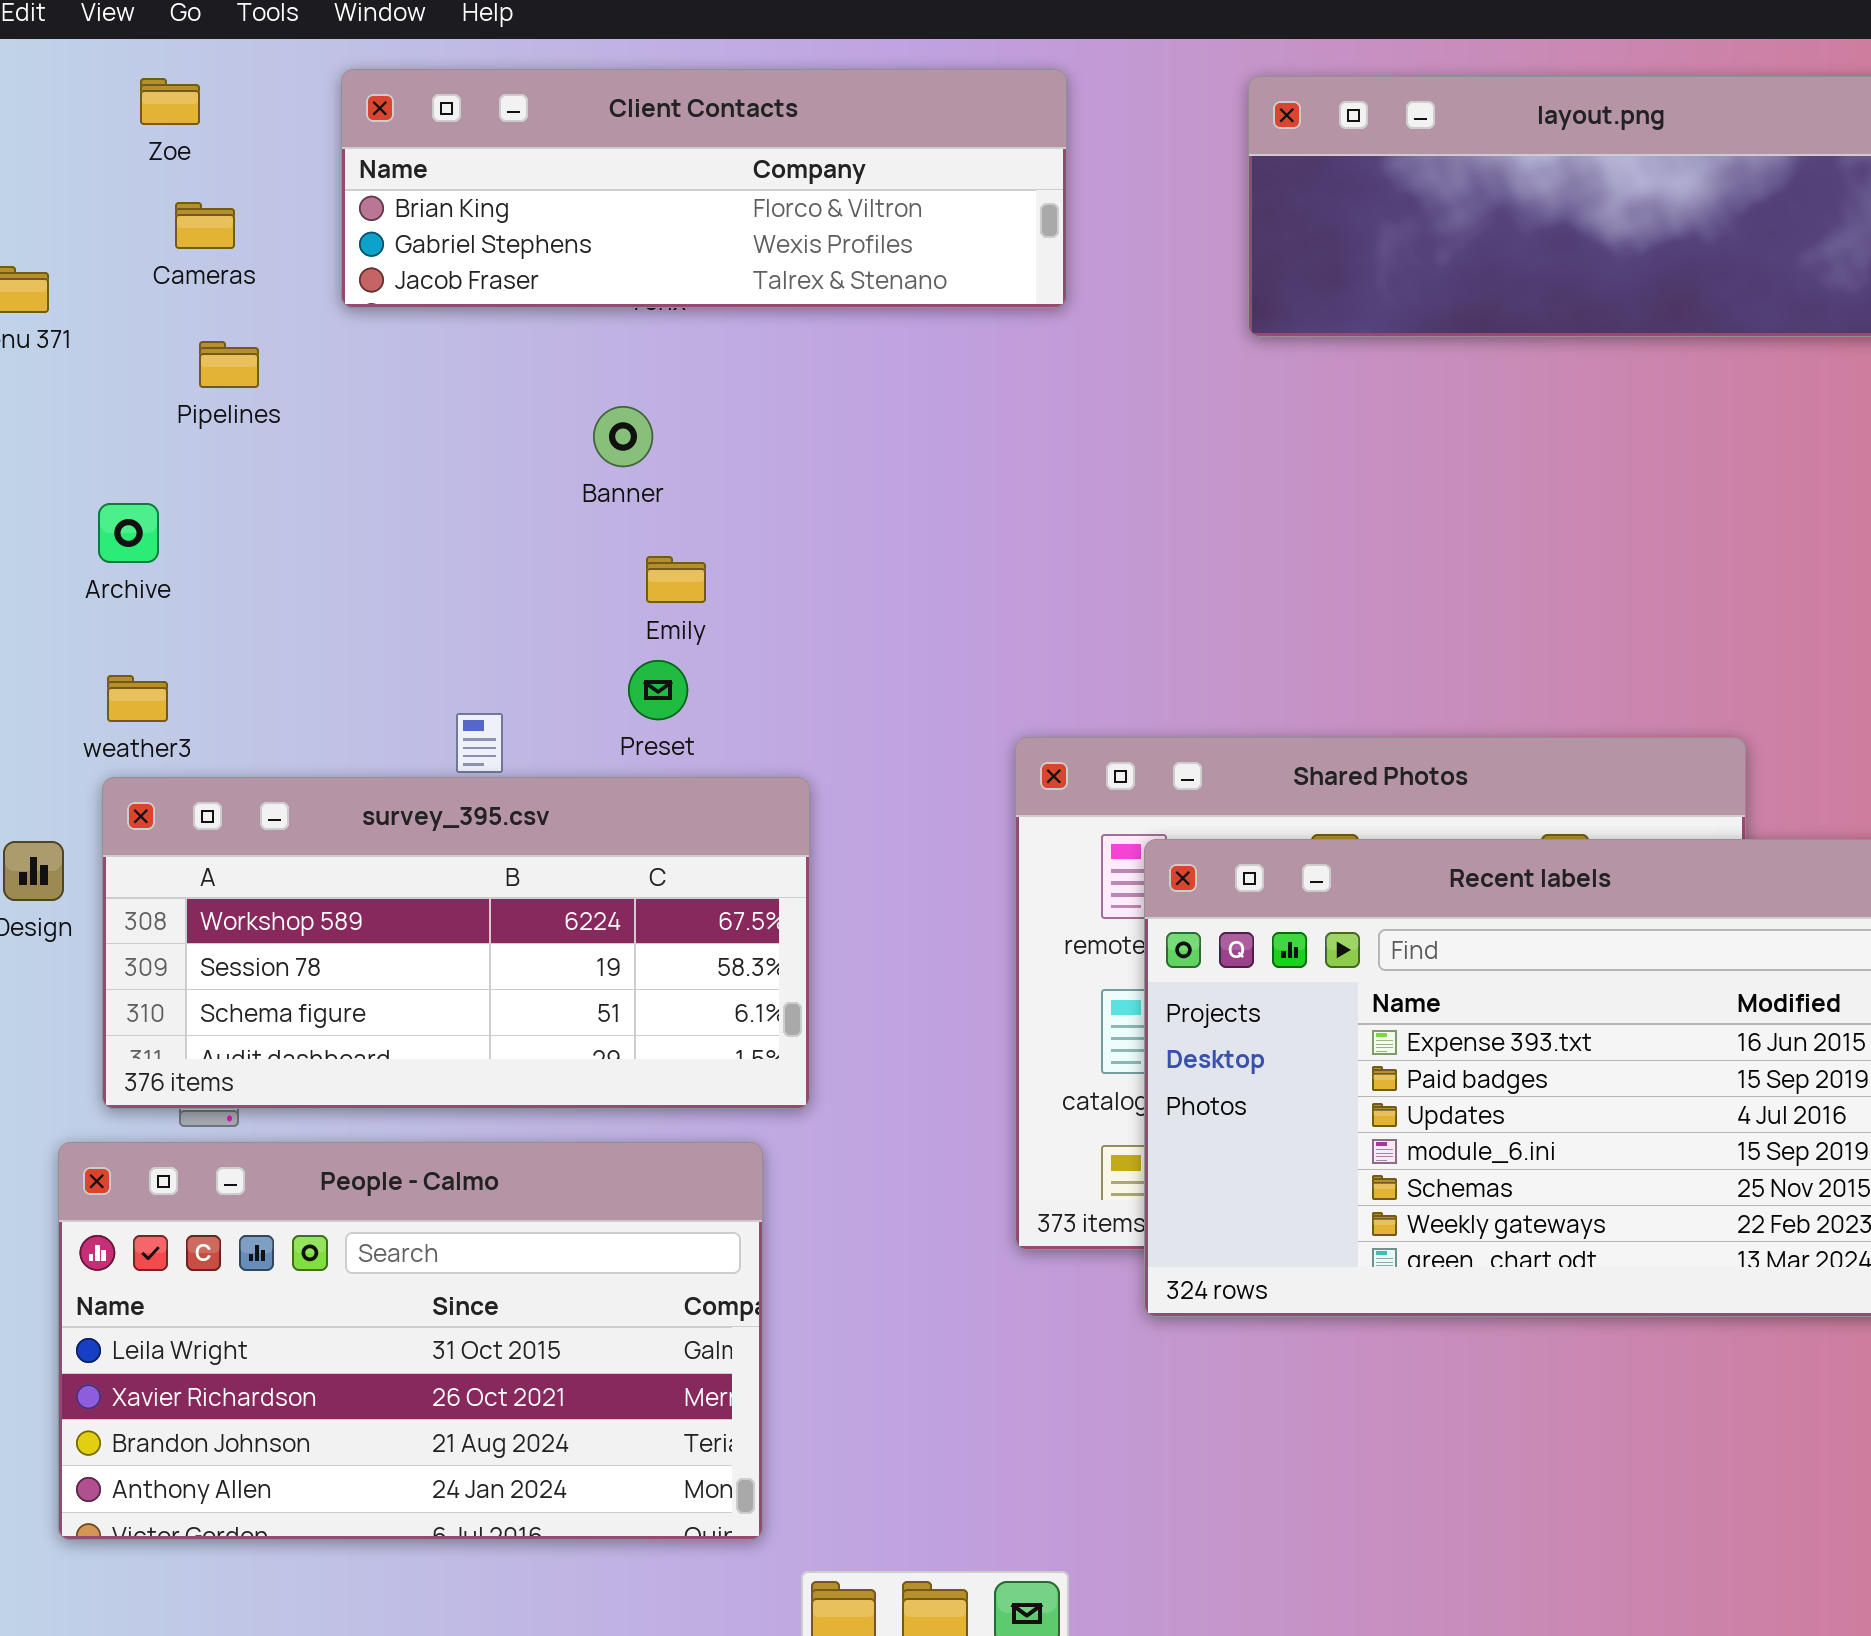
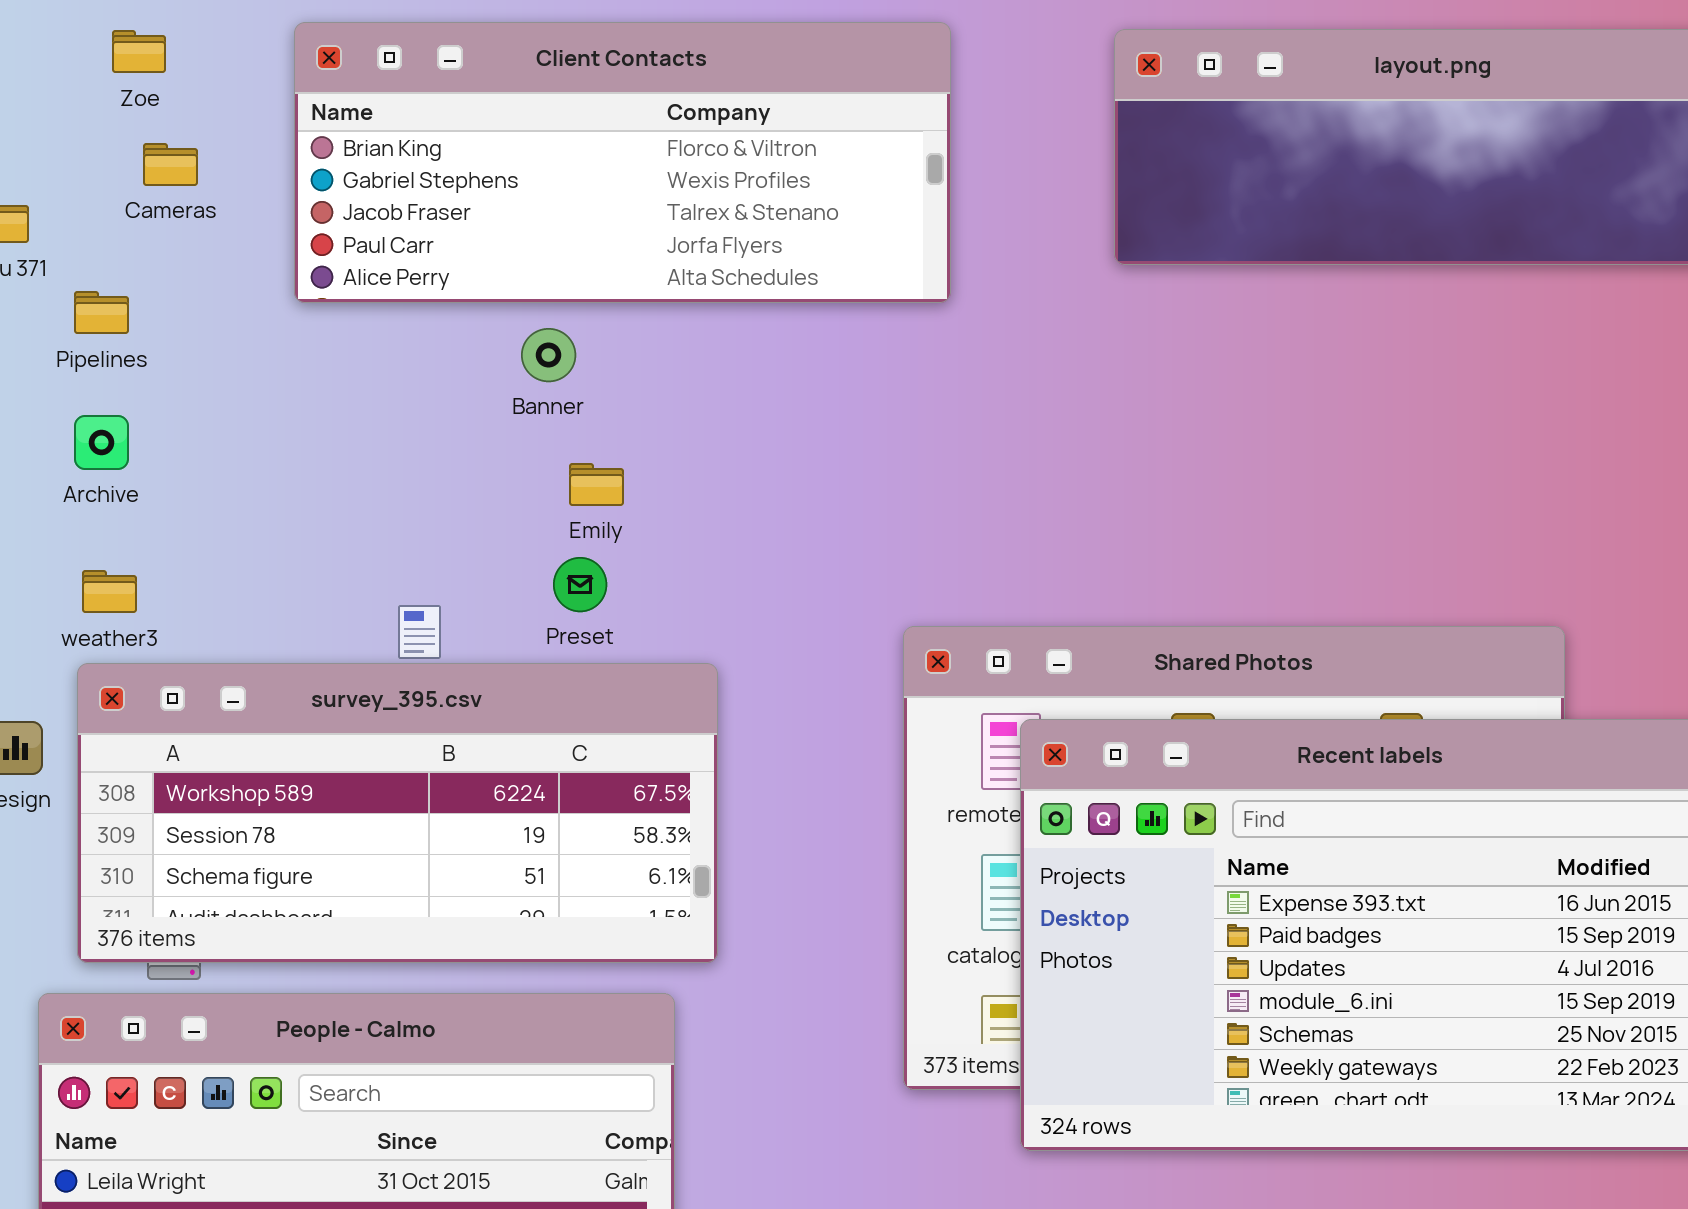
Client Contacts: [341,69,1067,308] -> [294,22,951,303], resized
Pipelines: [199,341,259,388] -> [74,291,129,334], moved

